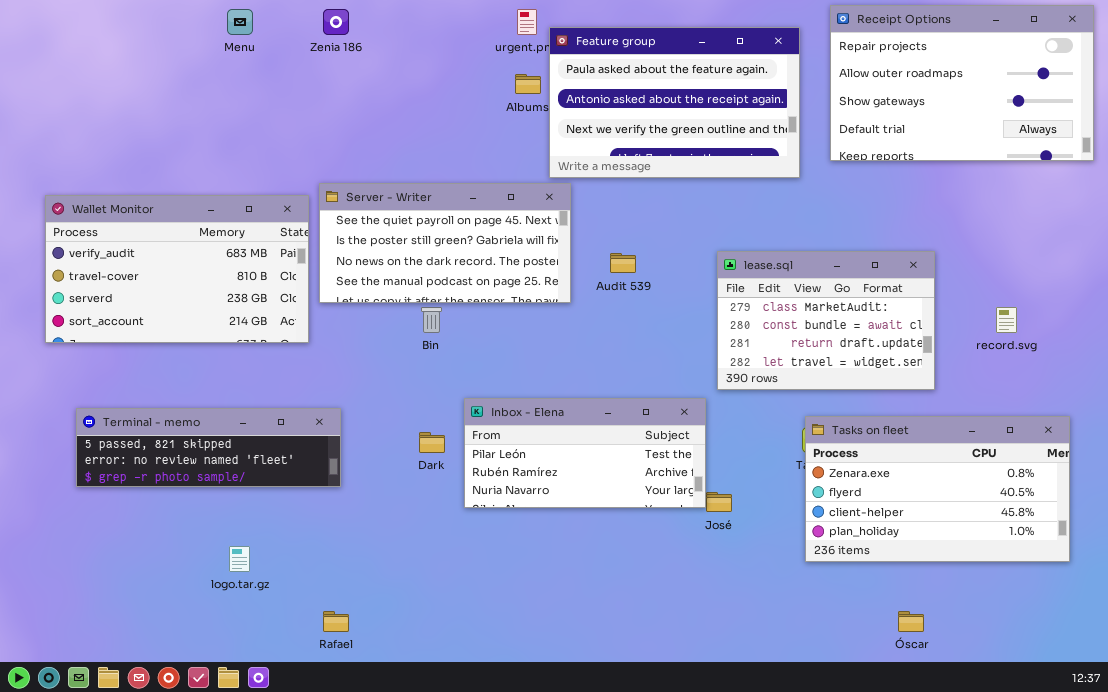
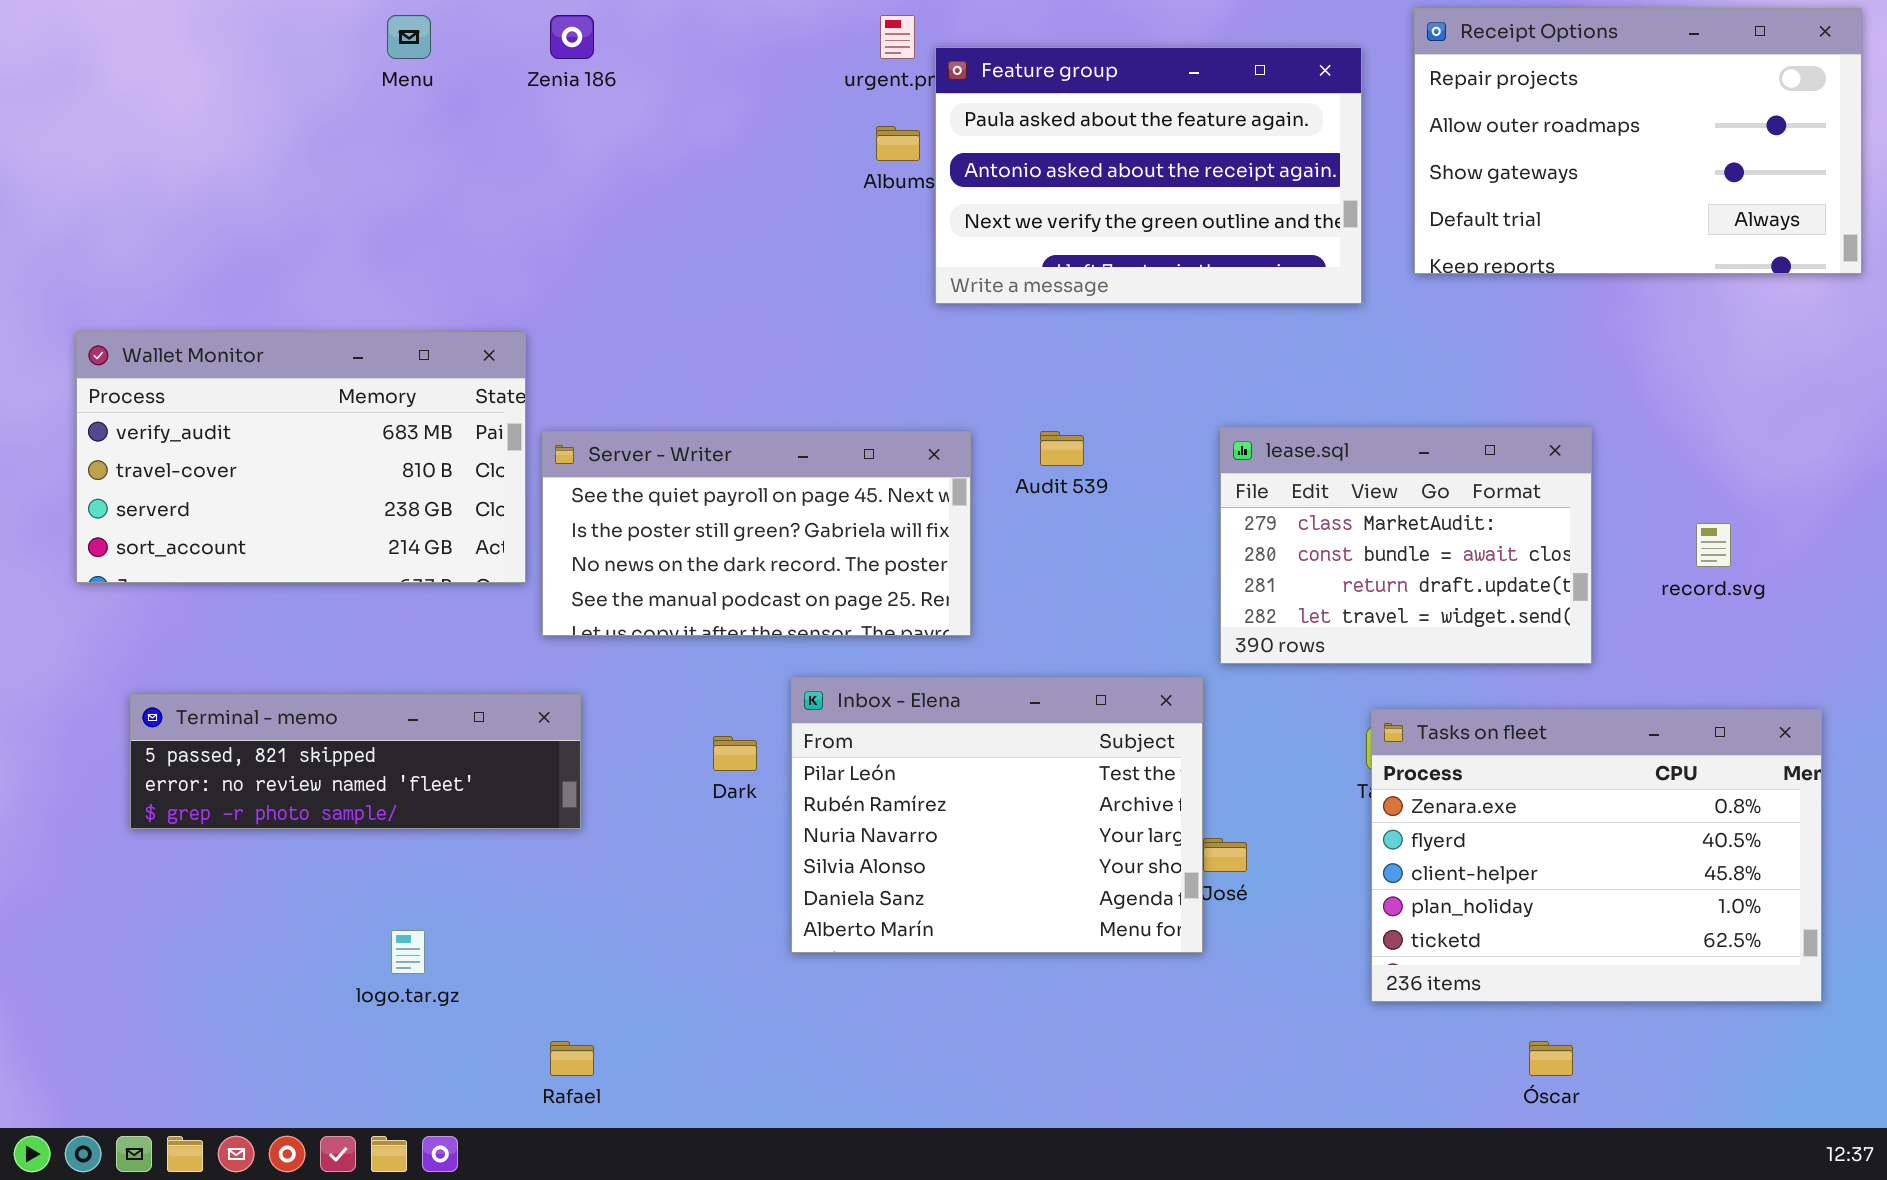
Server - Writer: [319,183,571,303] -> [542,431,971,636], moved
Inbox - Elena: [464,398,706,508] -> [791,677,1203,953], resized
Tasks on fleet: [805,416,1070,562] -> [1371,709,1822,1002], resized

